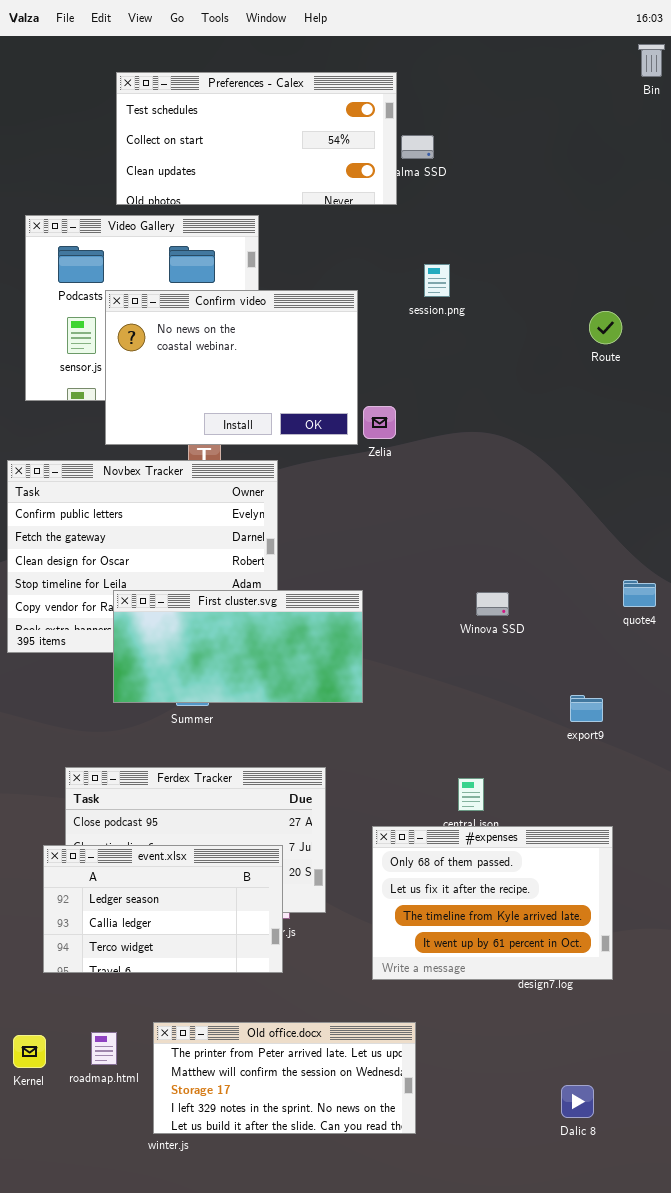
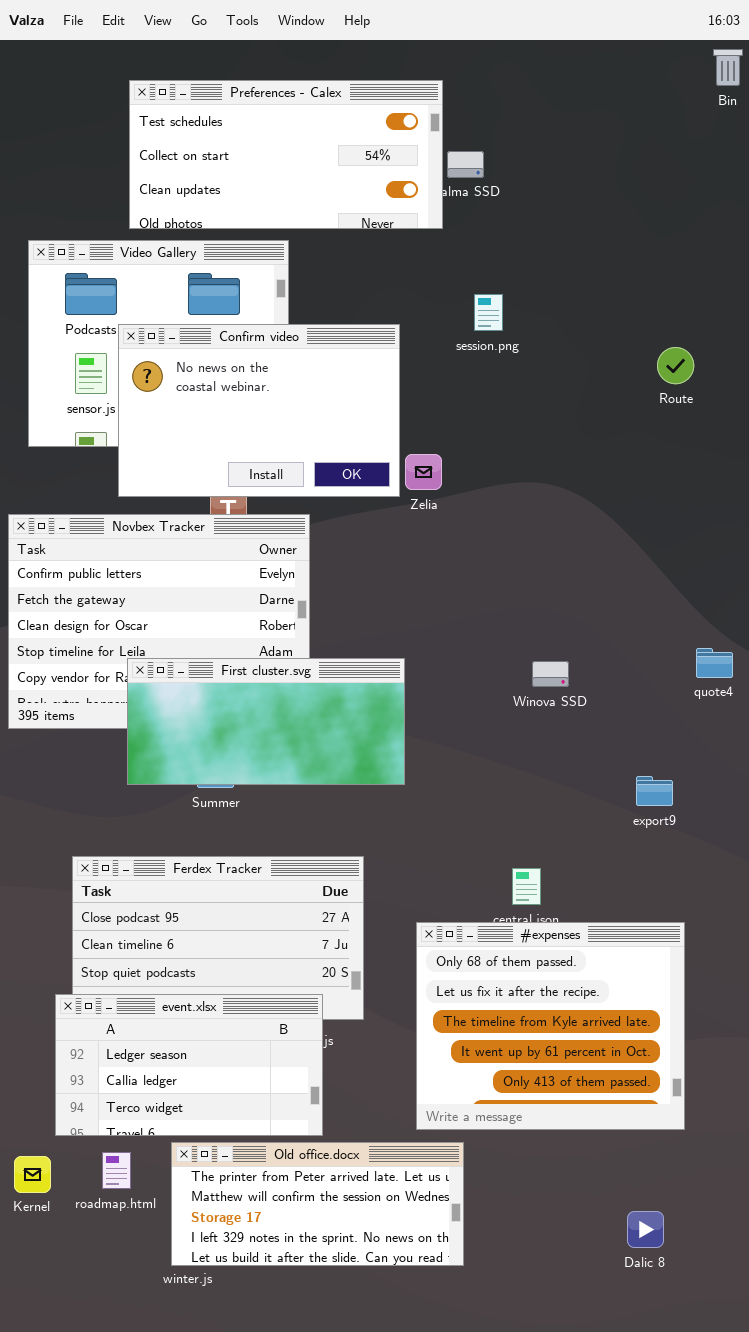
#expenses: [372,826,613,980] -> [416,922,685,1130], resized
event.xlsx: [43,845,283,973] -> [55,994,323,1136], moved

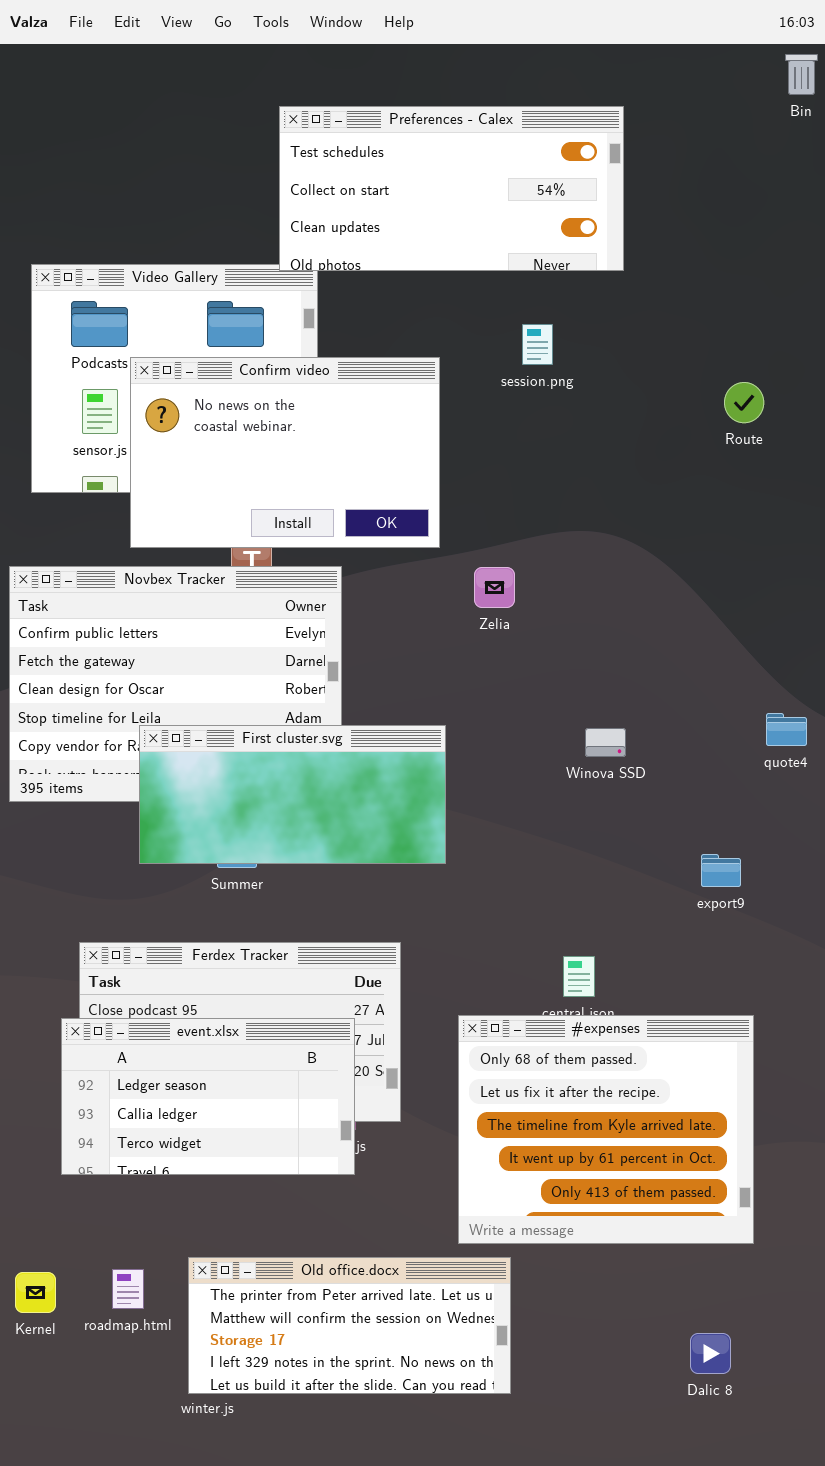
Preferences - Calex: [129,80,443,229] -> [279,106,624,271], moved
Zelia: [405,454,442,490] -> [474,567,515,608], moved
event.xlsx: [55,994,323,1136] -> [61,1018,355,1175], moved

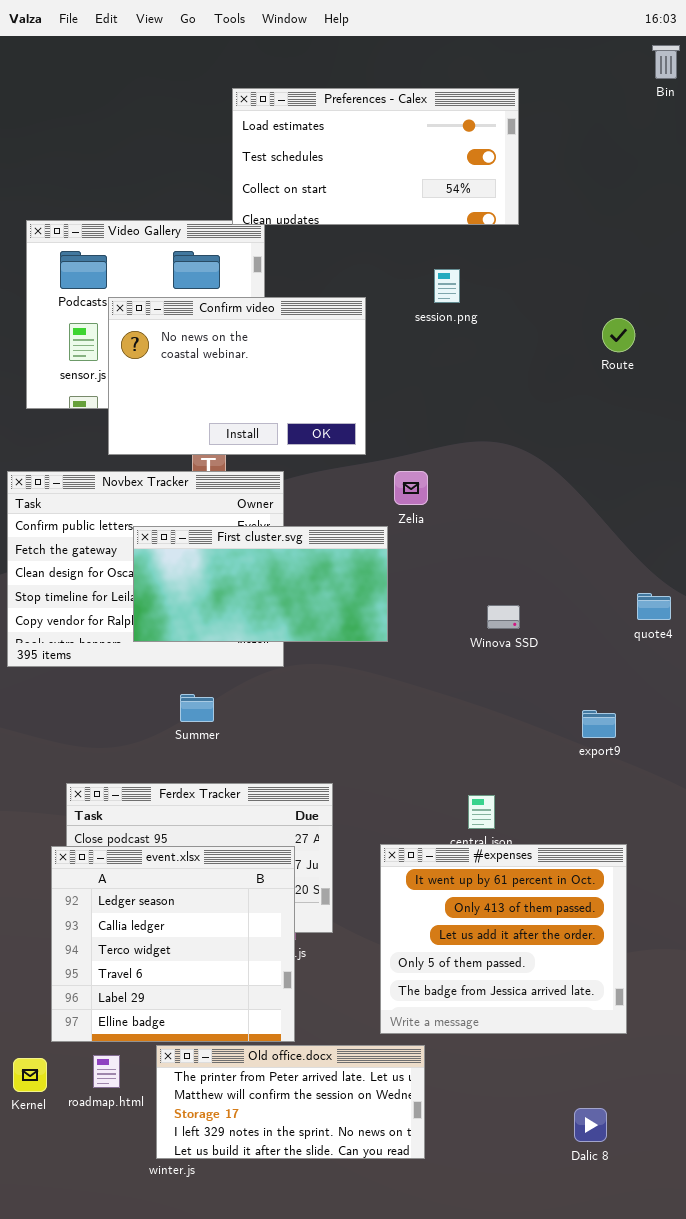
Preferences - Calex: [279,106,624,271] -> [232,88,519,225], scrolled up 1 row
First cluster.svg: [139,725,446,864] -> [133,526,388,642], moved
#expenses: [458,1015,754,1244] -> [380,844,627,1034], scrolled down 3 rows
event.xlsx: [61,1018,355,1175] -> [51,846,295,1042], resized

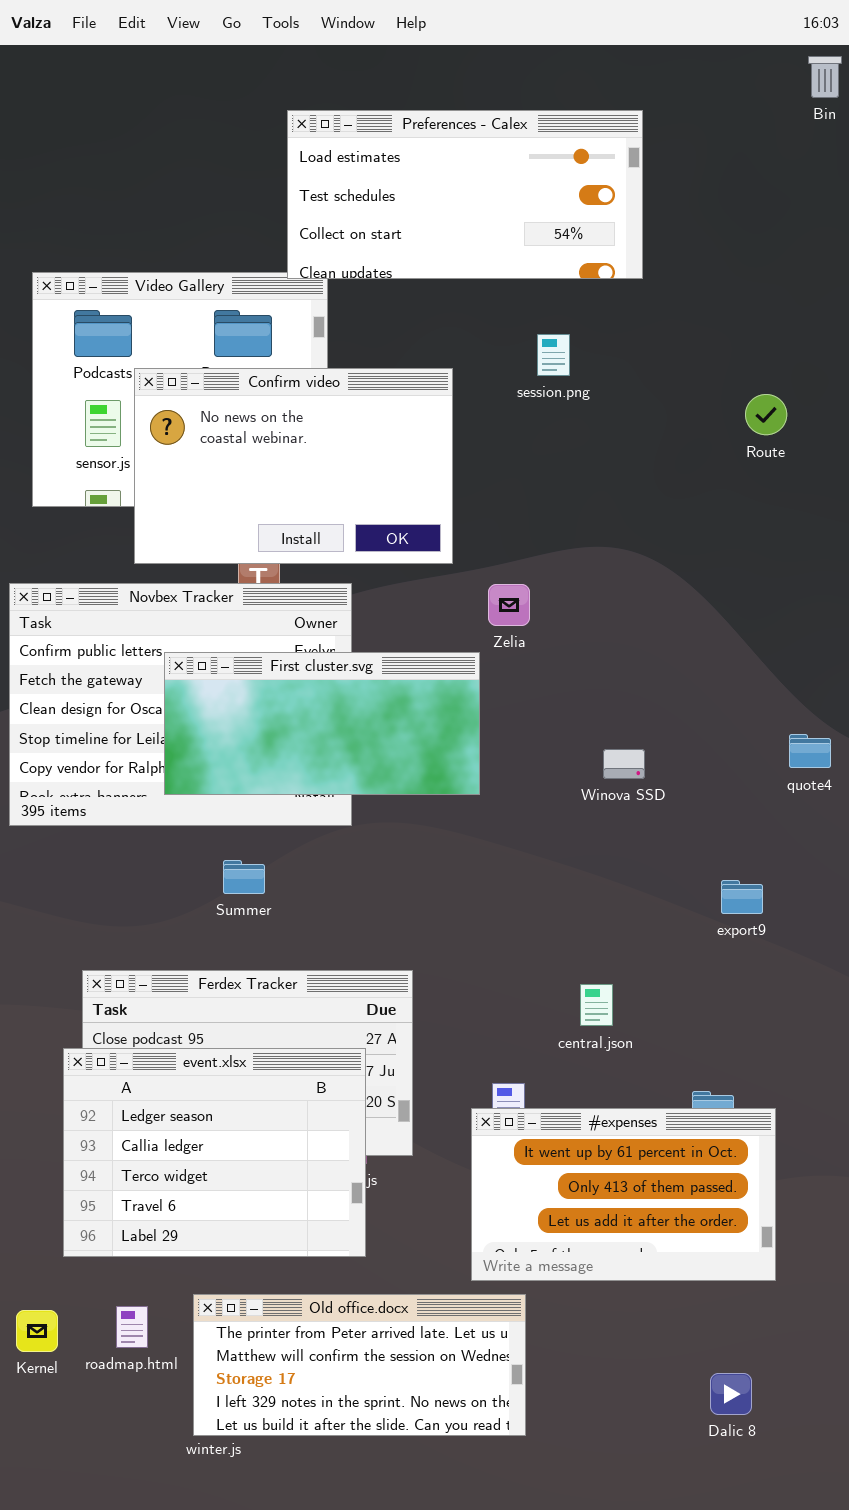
#expenses: [380,844,627,1034] -> [471,1108,776,1281], resized
event.xlsx: [51,846,295,1042] -> [63,1048,366,1257], resized

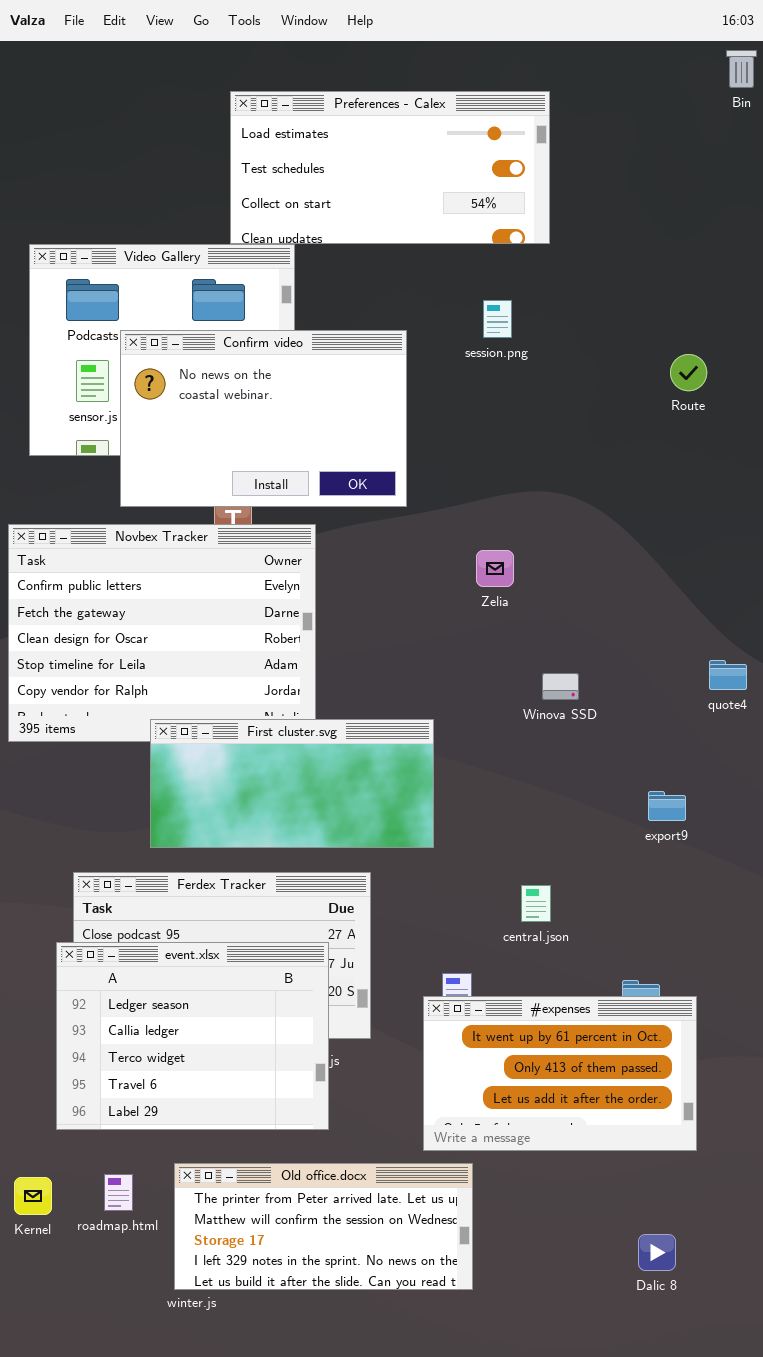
Preferences - Calex: [287,110,643,279] -> [230,91,550,244], moved
Zelia: [488,584,530,626] -> [476,550,514,587], moved
First cluster.svg: [164,652,480,795] -> [150,719,434,848], moved

